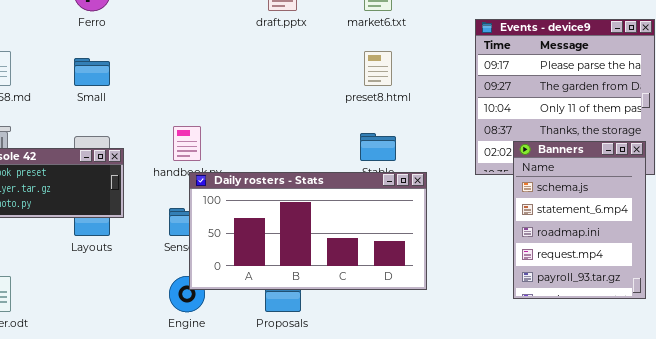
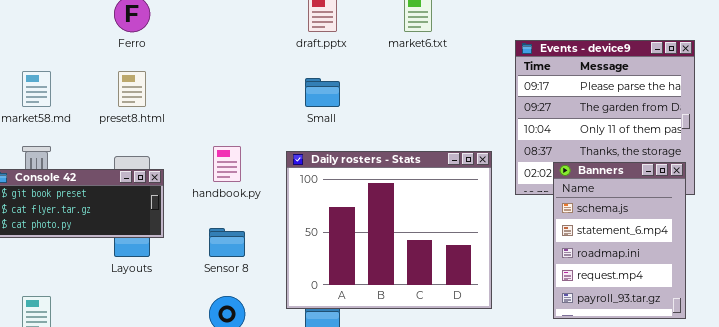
preset8.html: [364,51,392,86] -> [118,71,146,107], moved
Small: [74,58,110,86] -> [305,78,340,107], moved
Daily rosters - Stats: [189,172,427,290] -> [286,151,492,309], moved, resized

